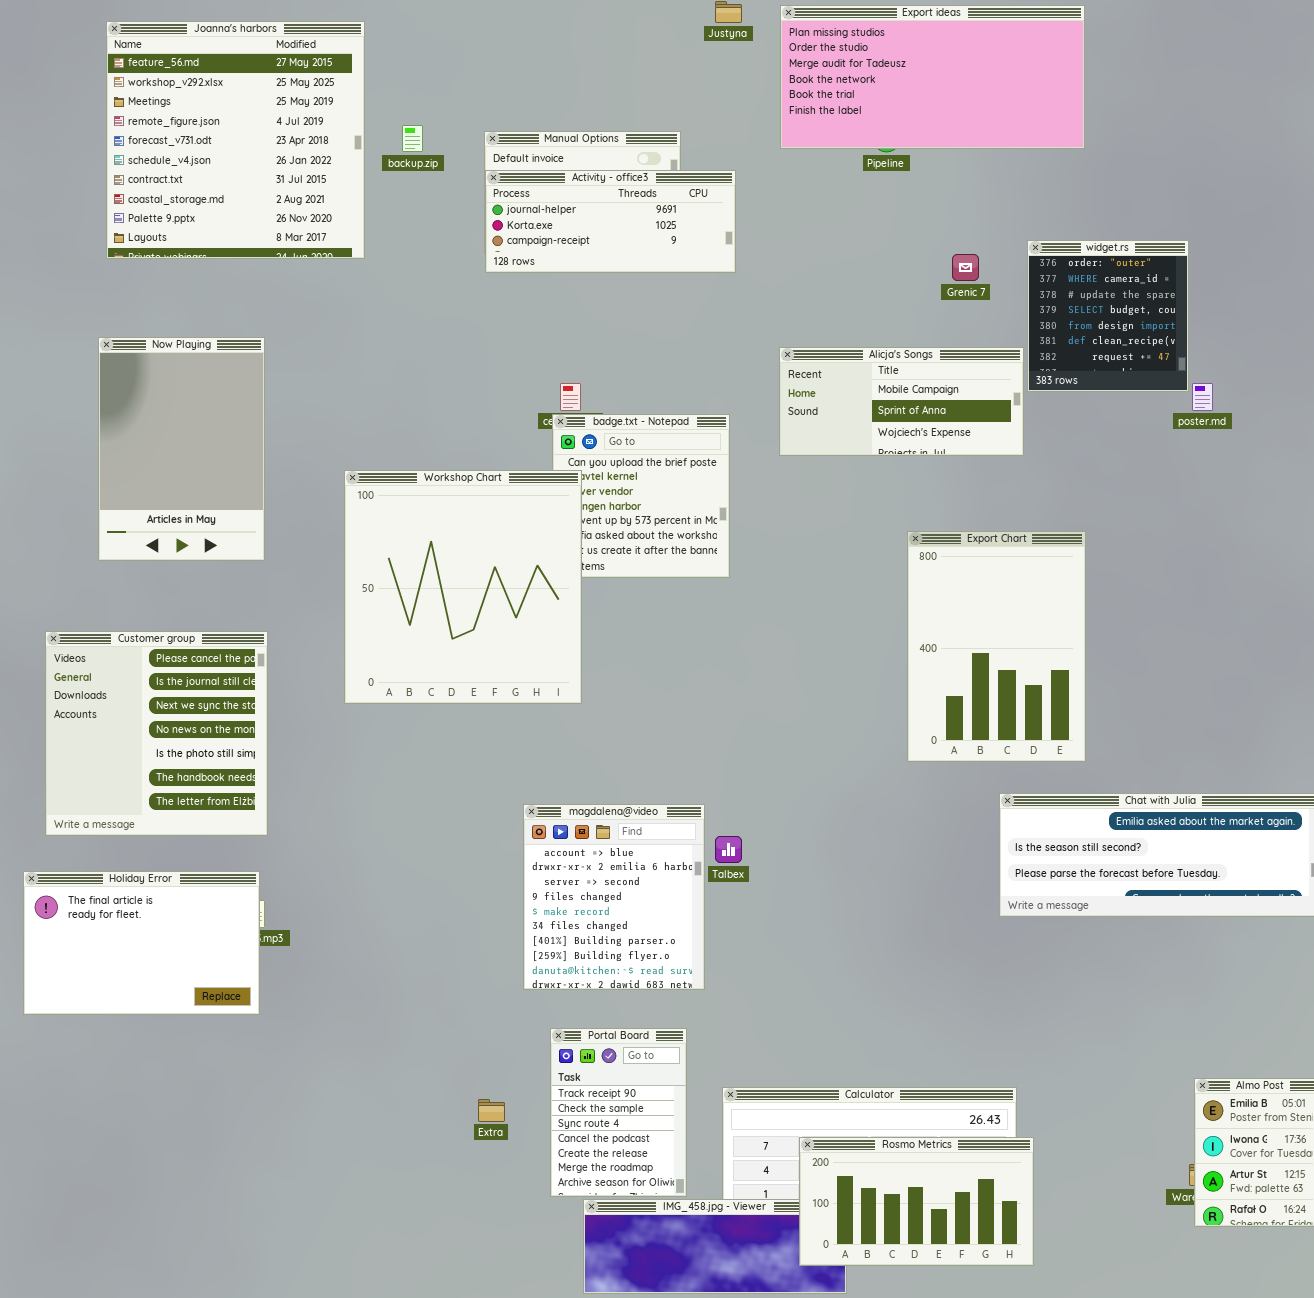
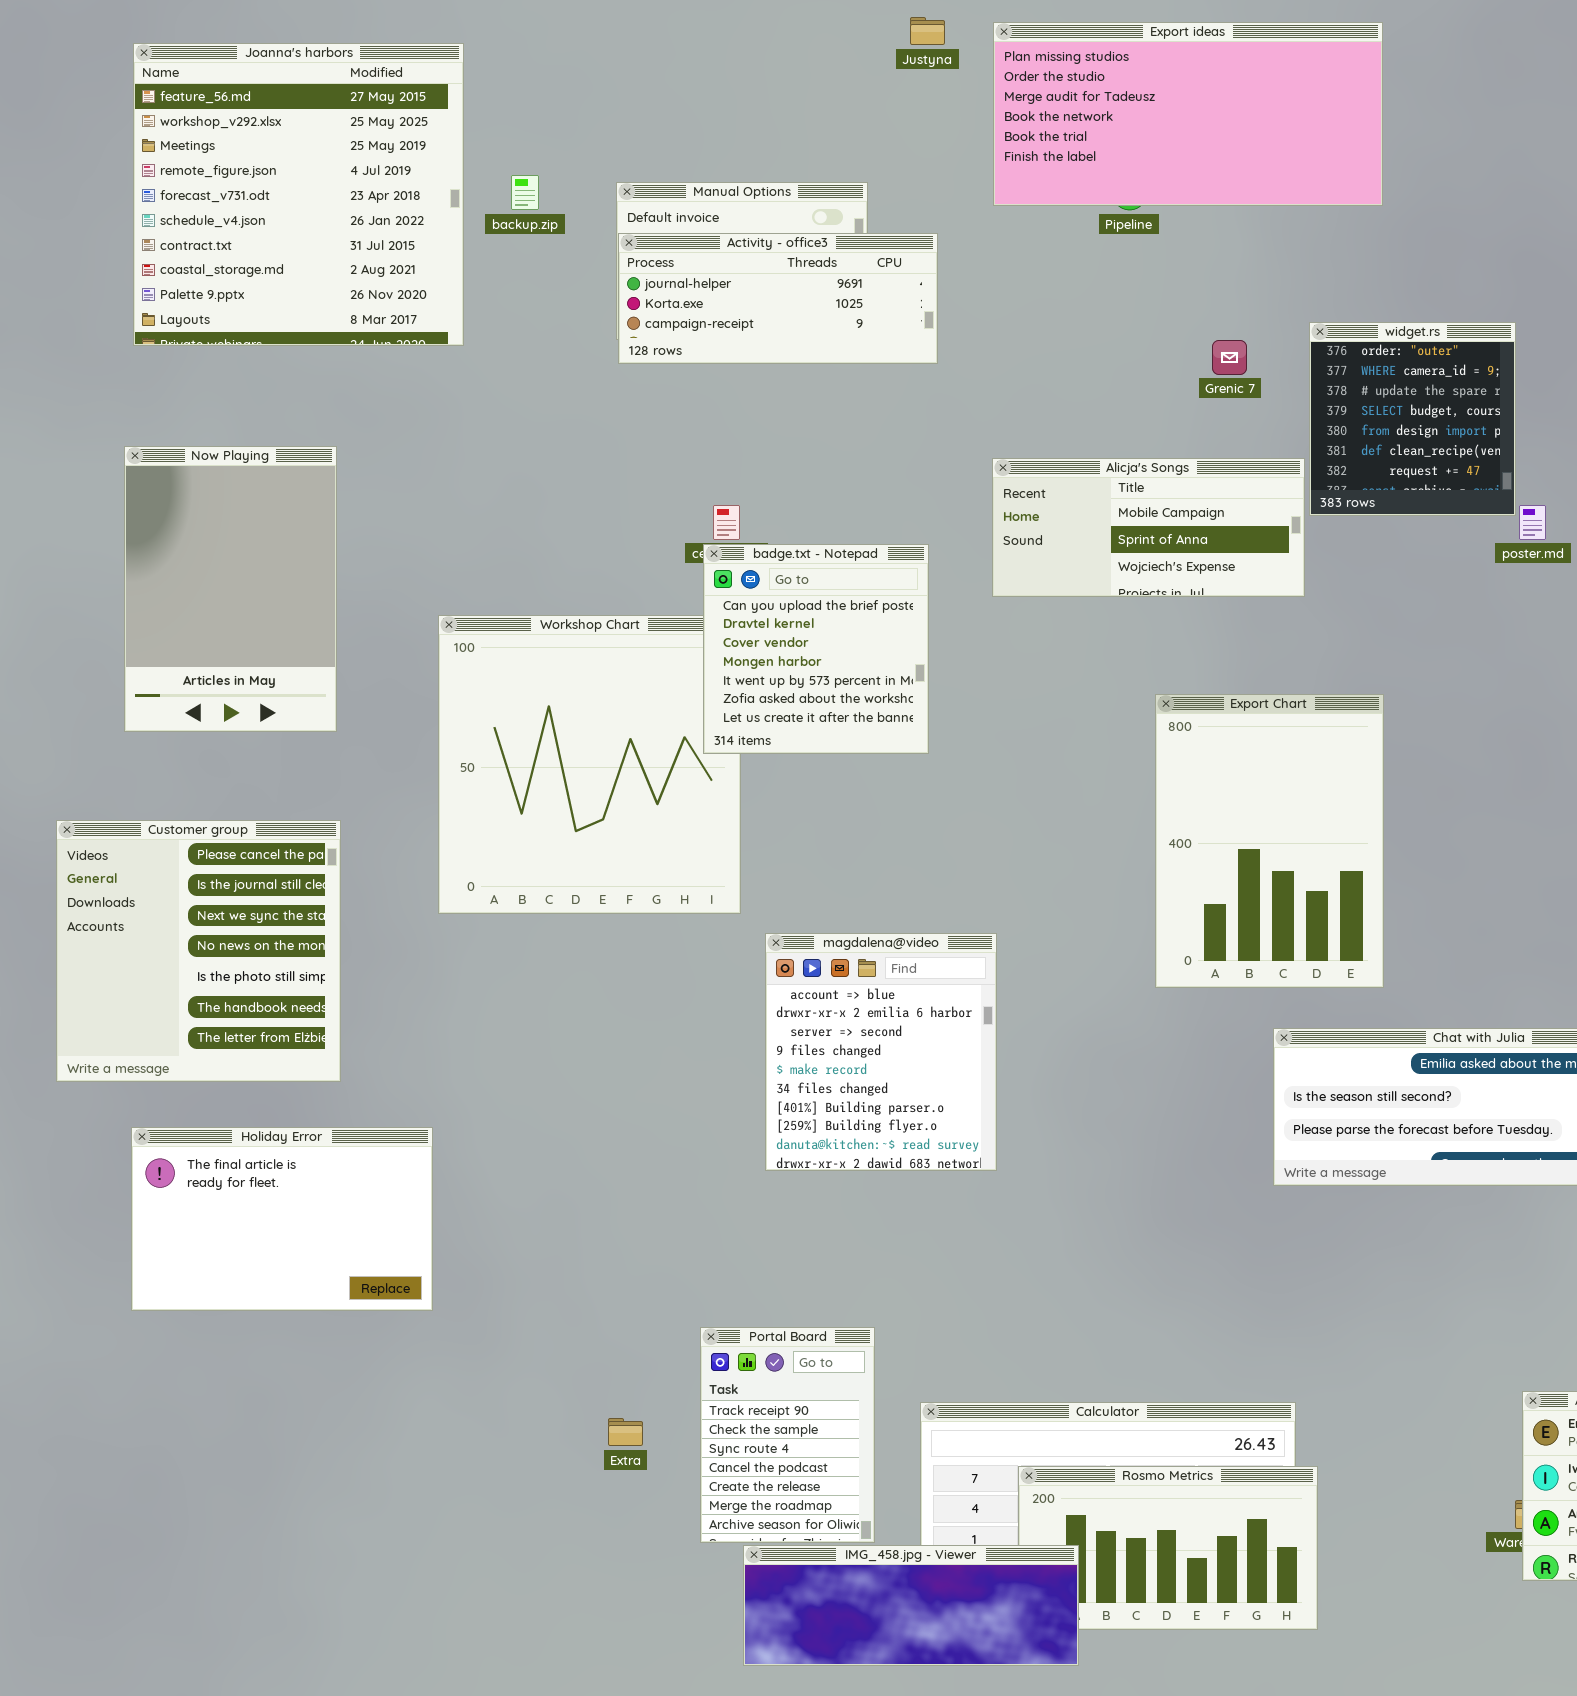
badge.txt - Notepad: [552,414,730,578] -> [703,544,929,754], raised
magdalena@video: [523,804,705,990] -> [765,933,997,1171], moved
Holiday Error: [23,871,260,1015] -> [131,1127,433,1311], moved
IMG_458.jpg - Viewer: [583,1199,847,1294] -> [743,1545,1079,1666], raised

